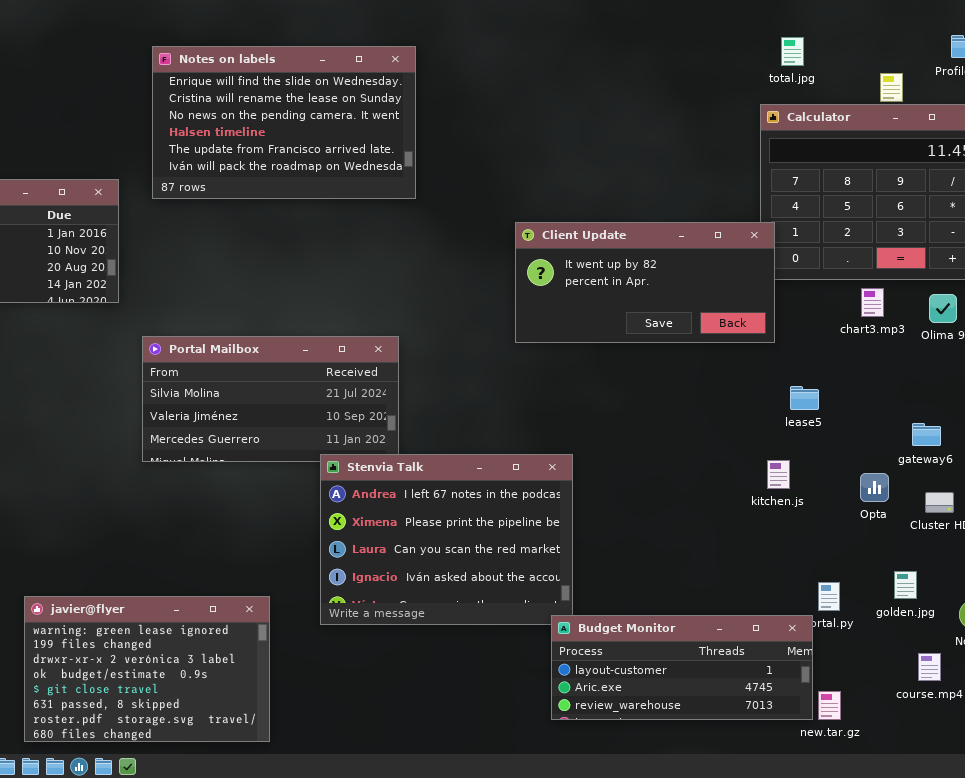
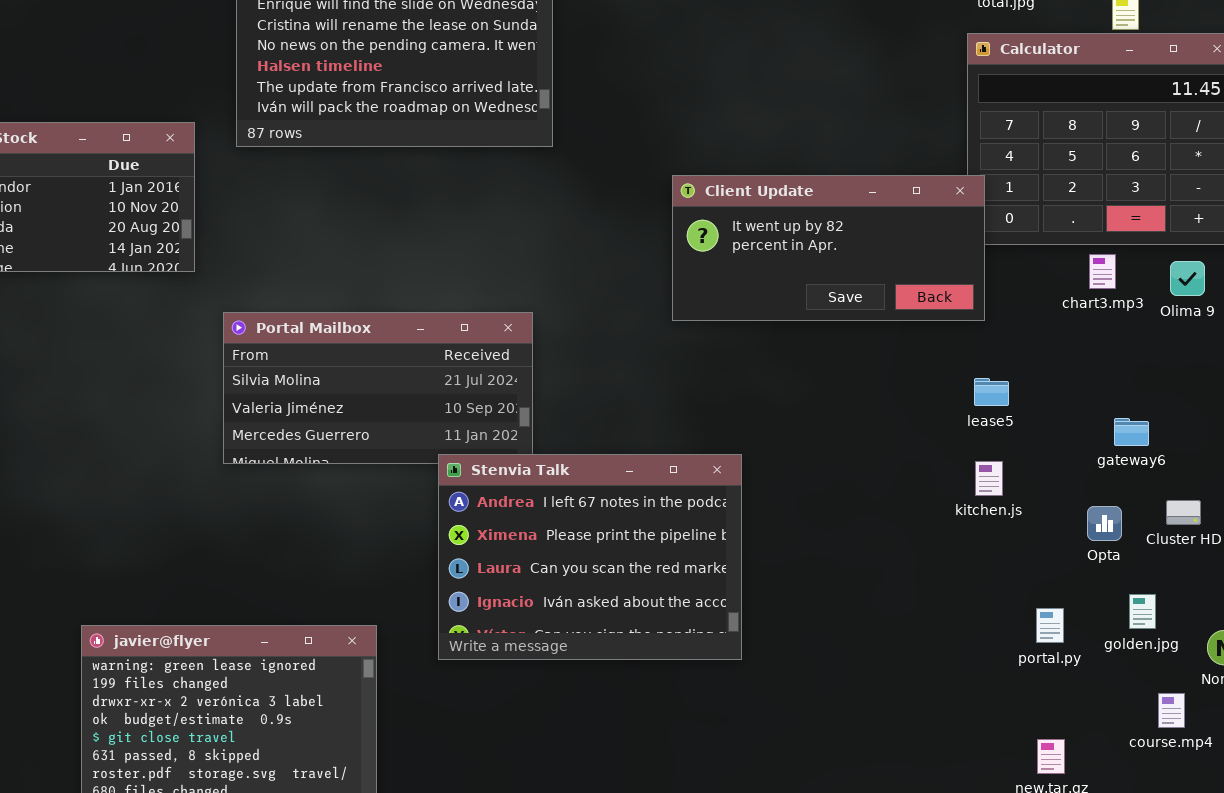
lease5: [790,386,819,410] -> [974,378,1009,406], moved
gateway6: [912,423,941,446] -> [1114,418,1149,446], moved
Opta: [860,473,889,502] -> [1087,506,1122,541], moved
Budget Monitor: [551,615,813,720] -> none, closed

